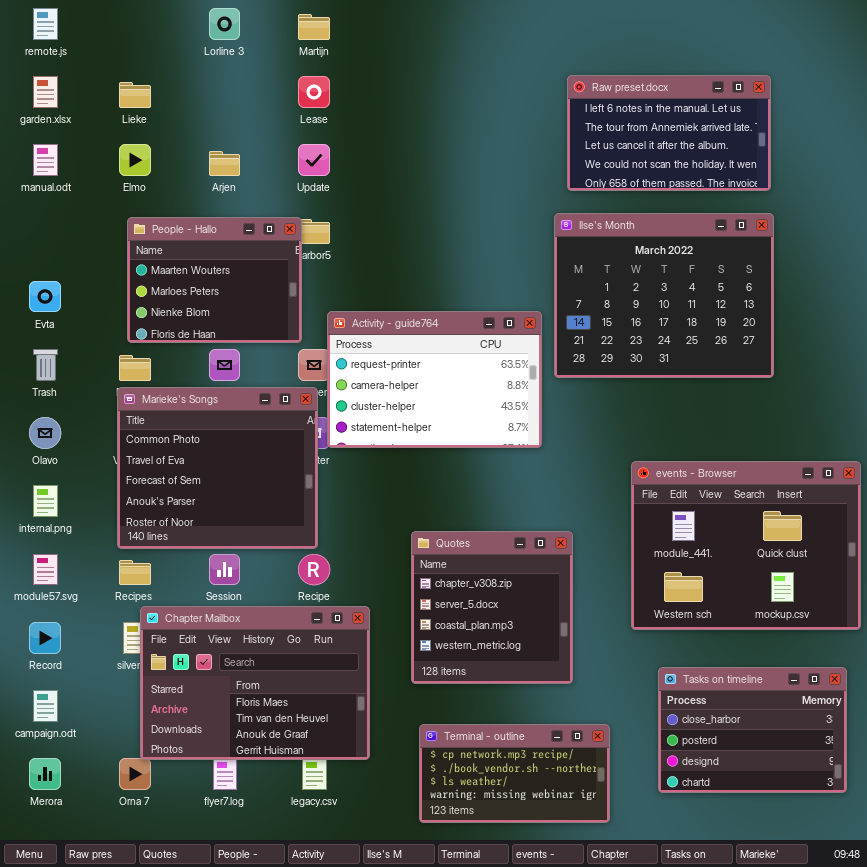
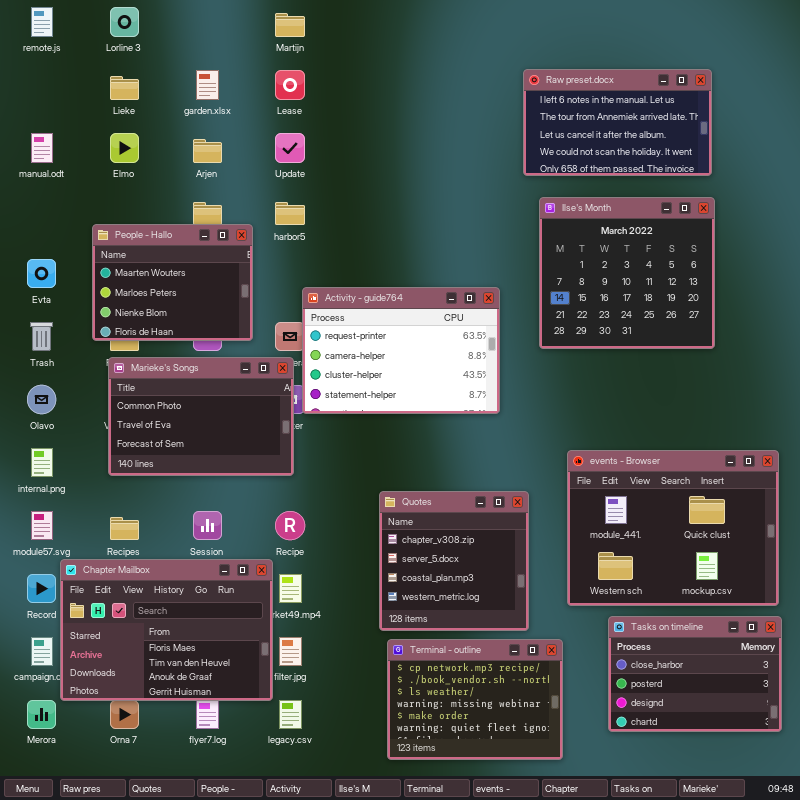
Lorline 3: [209,8,240,40] -> [110,7,139,37], moved
garden.xlsx: [33,76,58,108] -> [196,70,219,100], moved
Ilse's Month: [554,213,774,378] -> [539,197,715,349], resized
People - Hallo: [127,217,302,343] -> [92,224,253,341], moved
Marieke's Songs: [117,387,318,549] -> [108,357,294,476], resized
events - Browser: [631,461,861,630] -> [567,450,779,606], moved
Chapter Mailbox: [140,606,370,760] -> [60,559,273,701], moved
Terminal - outline: [419,724,610,823] -> [387,639,563,760], resized

